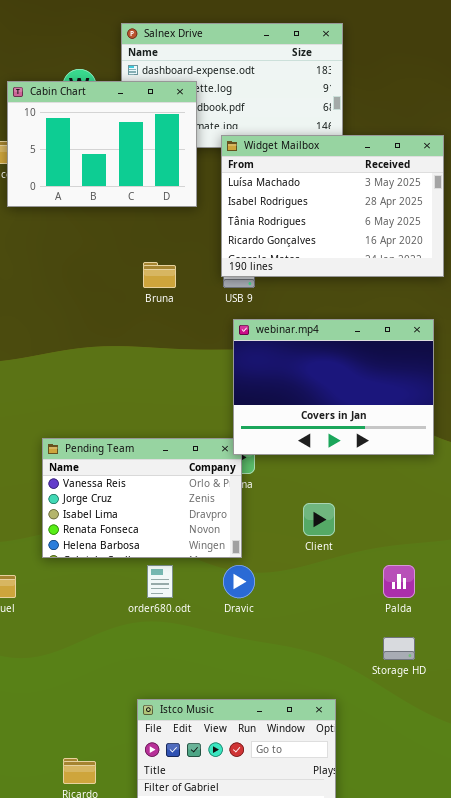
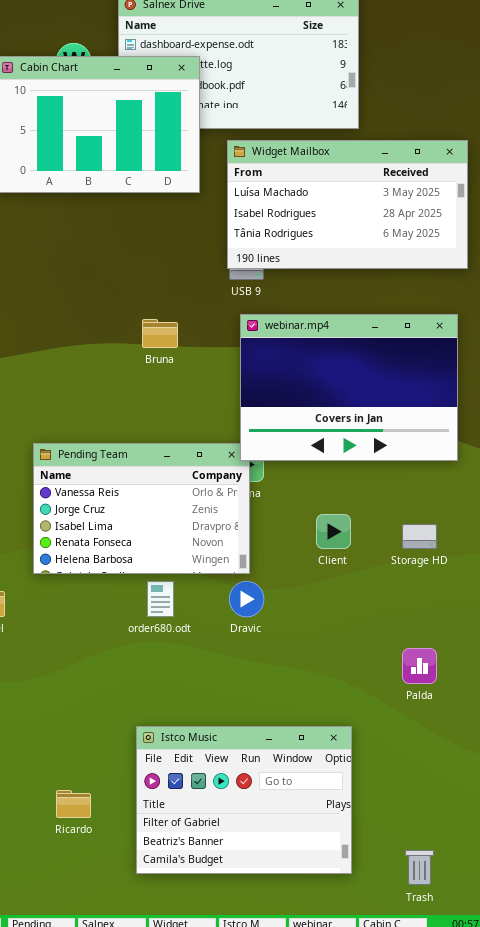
Widget Mailbox: [221,135,444,277] -> [227,140,468,269], resized
Bruna: [143,262,176,288] -> [142,319,178,348], moved
Palda: [383,565,415,598] -> [402,648,437,684], moved
Storage HD: [383,637,415,660] -> [402,524,437,549], moved

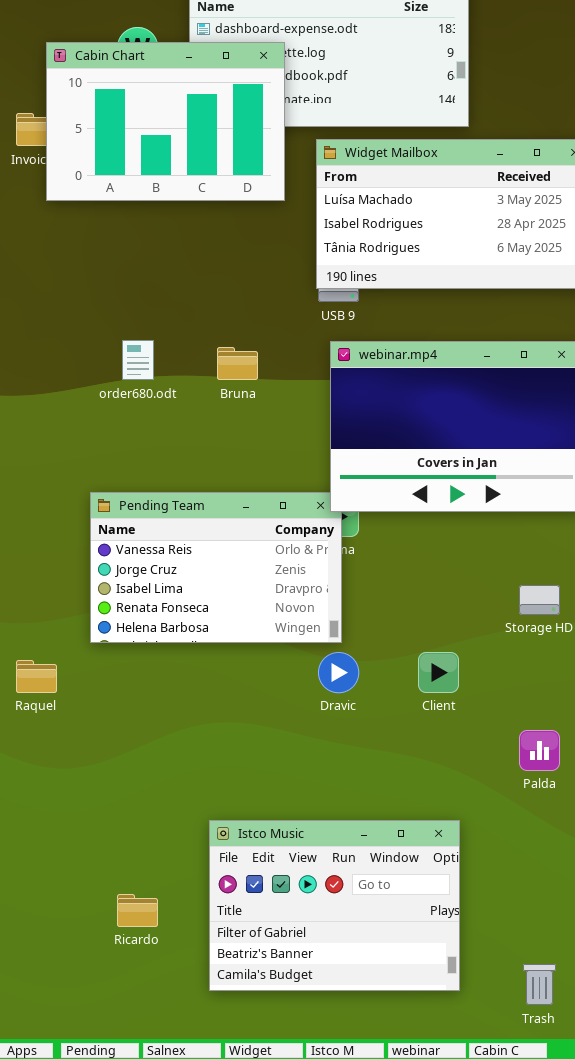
Client: [316,514,351,549] -> [418,652,459,693], moved
order680.odt: [147,581,174,617] -> [122,340,154,380], moved

